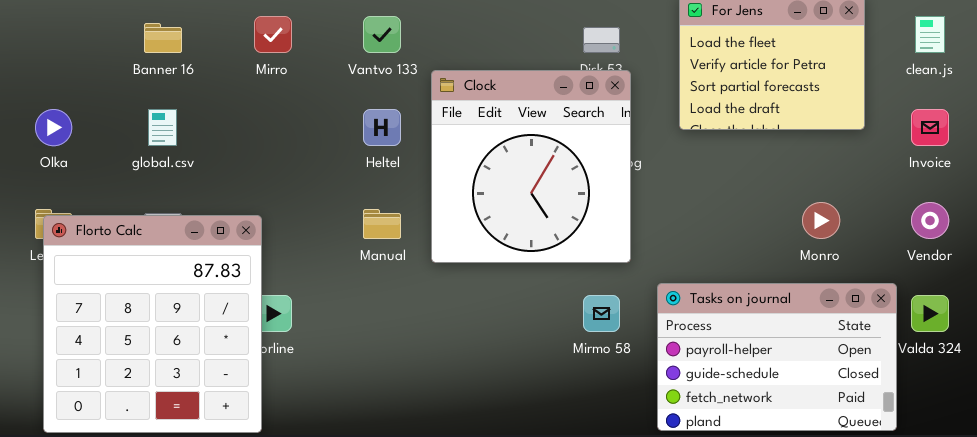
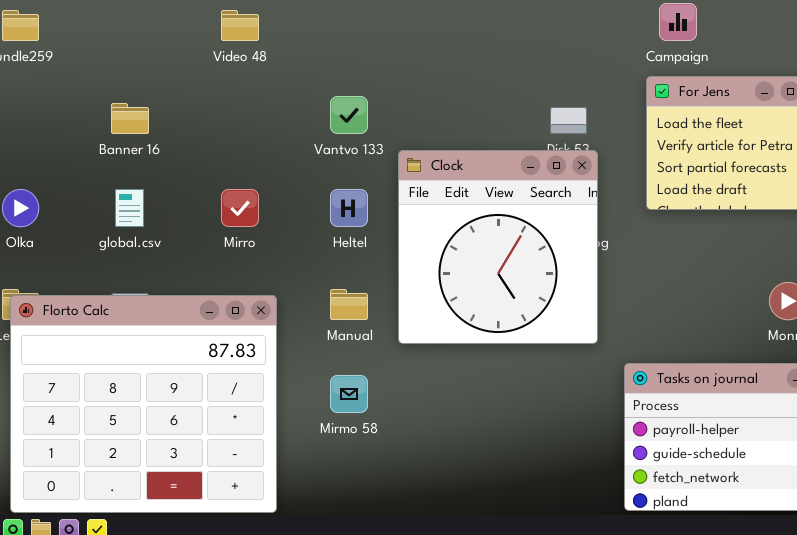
Mirro: [254,16,292,53] -> [221,189,259,227], moved
Florto Calc: [43,215,262,433] -> [10,295,277,513], resized
Mirmo 58: [583,295,620,332] -> [330,375,368,413], moved

